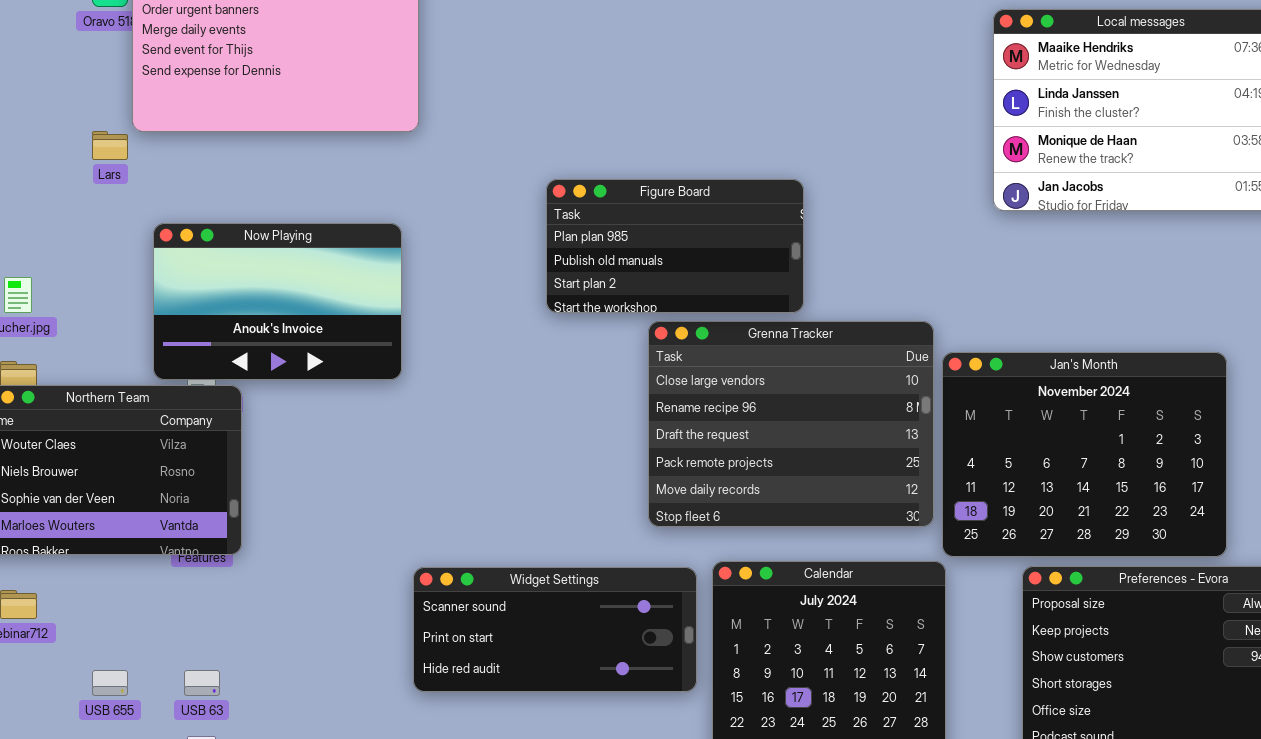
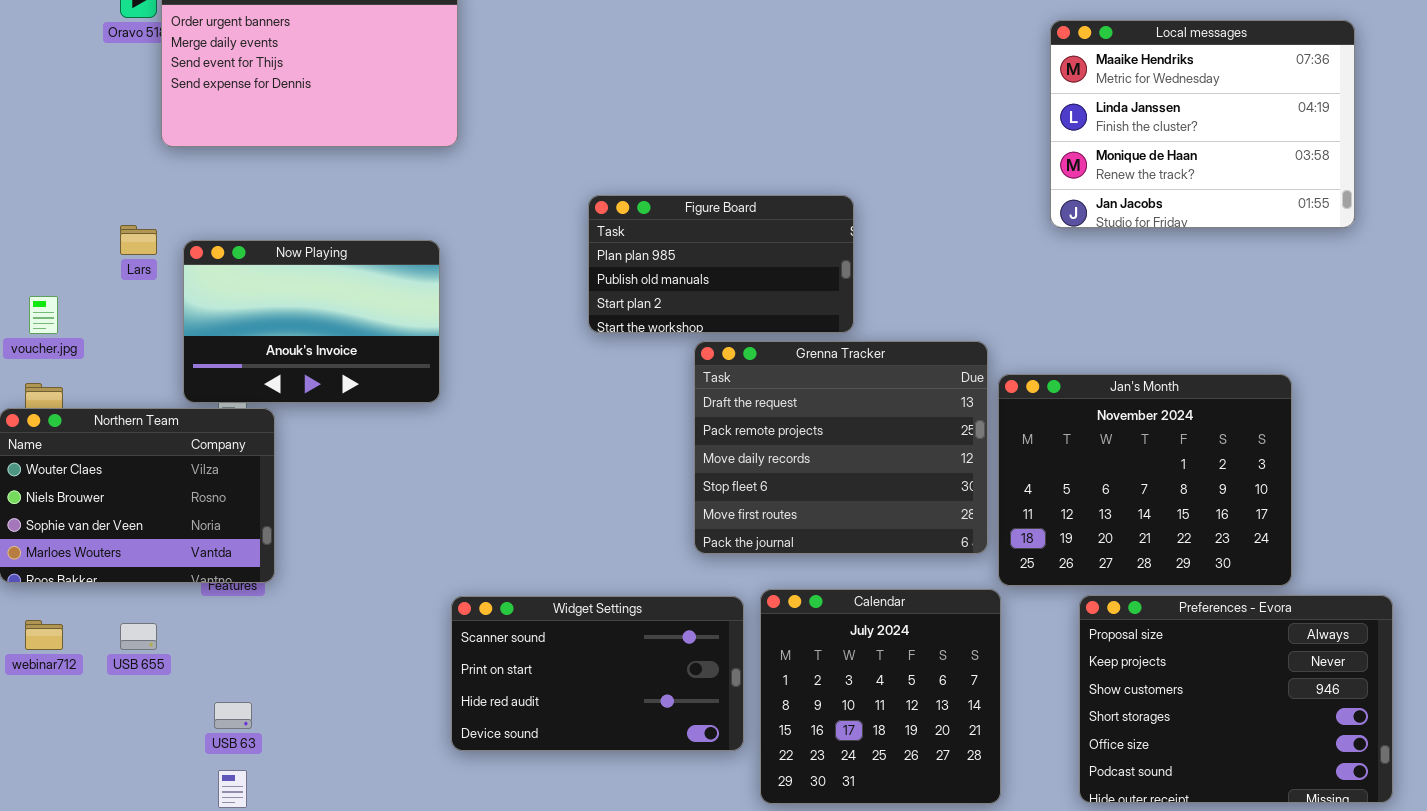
Lars: [92,131,128,160] -> [120,225,157,255], moved
Grenna Tracker: [648,321,934,527] -> [694,341,988,554], scrolled down 2 rows
Widget Settings: [413,567,697,692] -> [451,596,744,751], resized
USB 655: [92,670,128,696] -> [120,623,157,650], moved

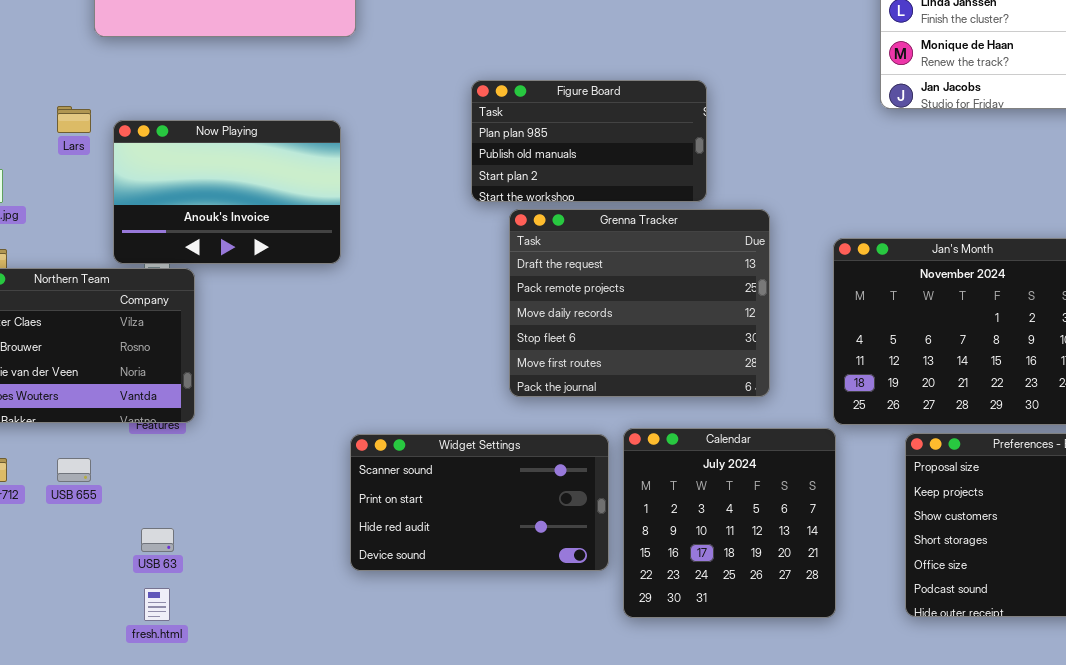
Grenna Tracker: [694,341,988,554] -> [509,209,770,397], moved

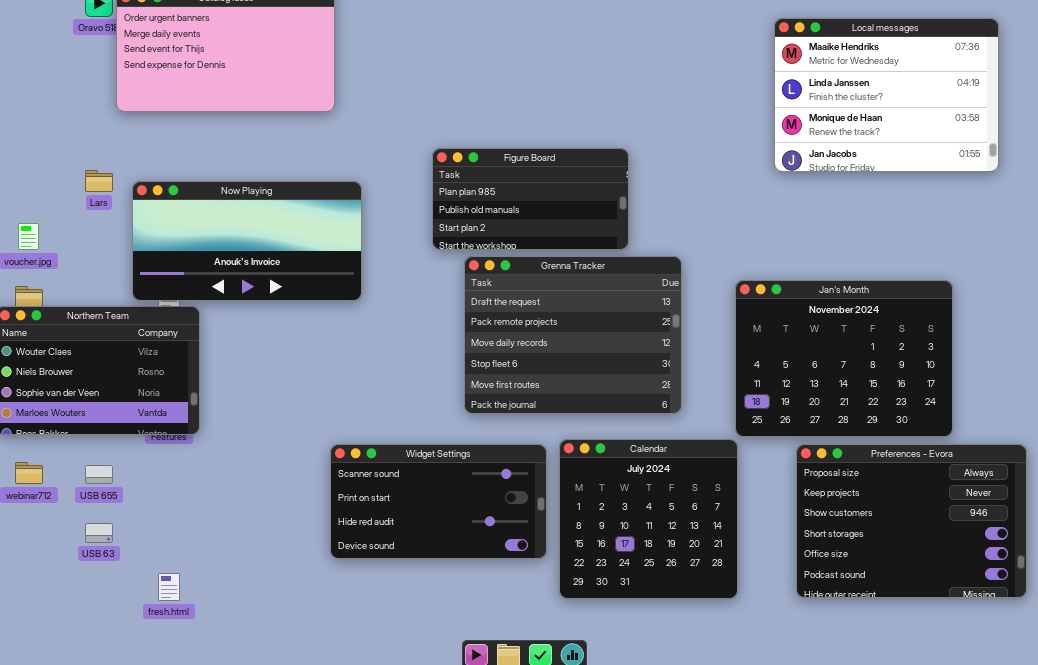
Now Playing: [113,120,341,264] -> [132,181,362,301], resized
USB 63: [141,528,174,552] -> [85,523,113,543], moved

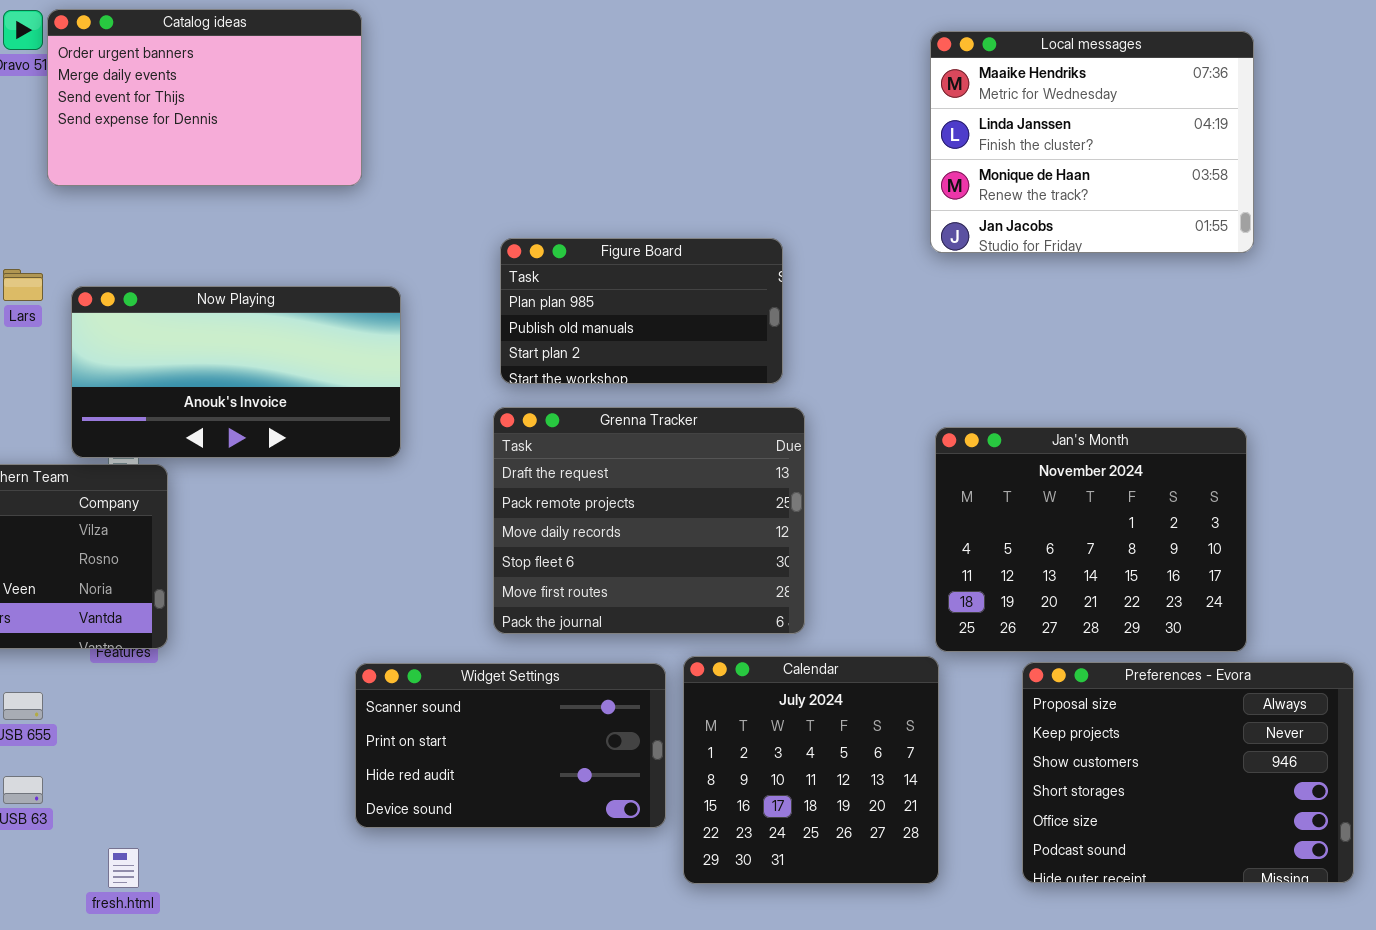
Local messages: [774,18,999,172] -> [930,31,1254,253], moved
Grenna Tracker: [464,256,682,414] -> [493,407,805,634], moved

